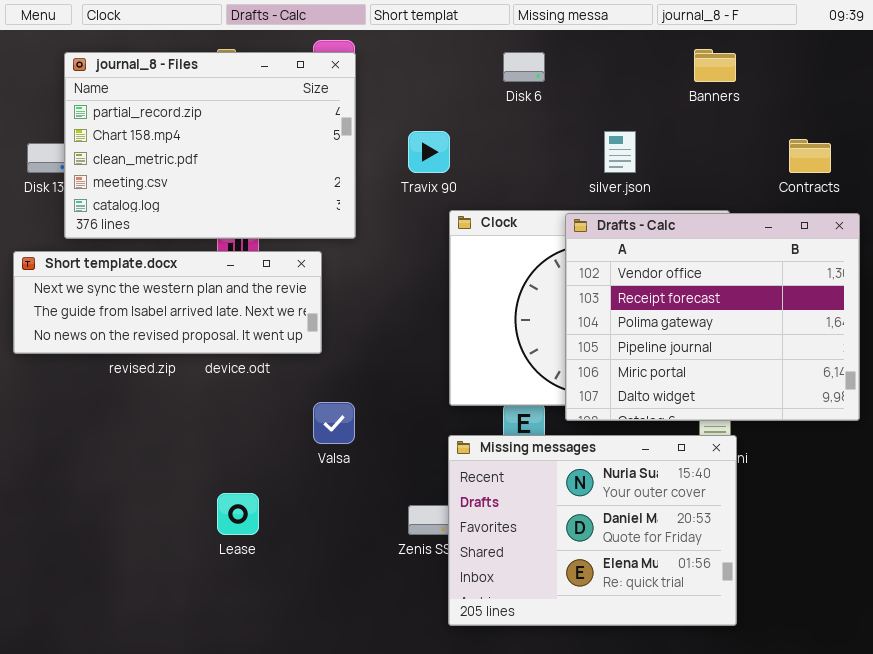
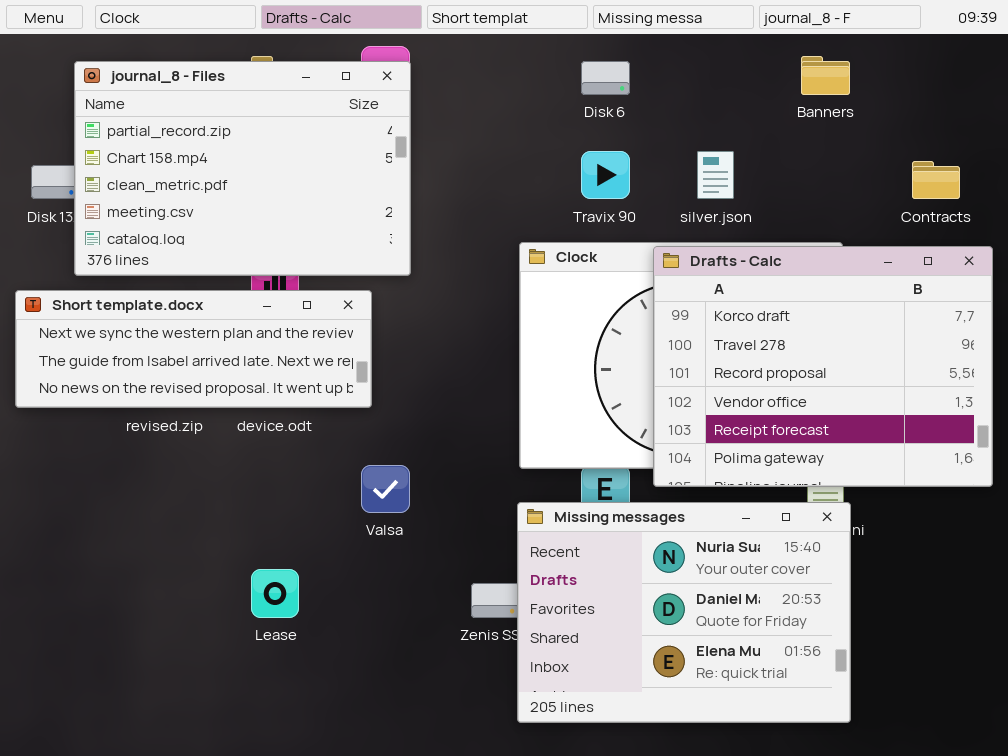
Travix 90: [408,131,450,173] -> [581,151,630,199], moved
Drafts - Calc: [565,213,860,421] -> [653,246,993,487], scrolled up 3 rows

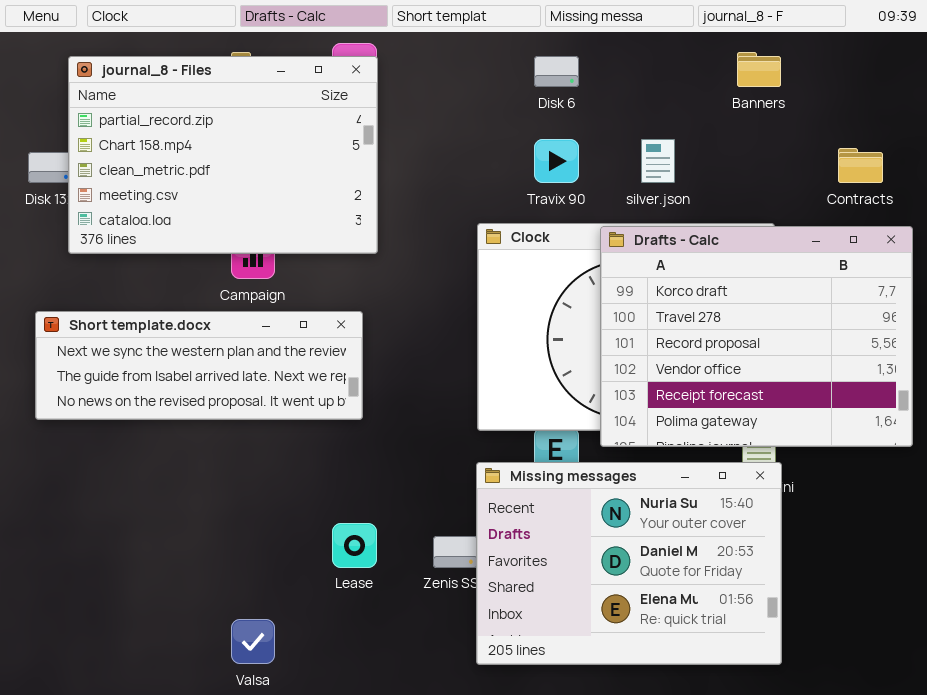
Short template.docx: [15,290,372,408] -> [35,311,363,420], moved
Valsa: [361,465,410,513] -> [231,619,275,664], moved
Lease: [251,569,299,618] -> [332,523,377,568], moved

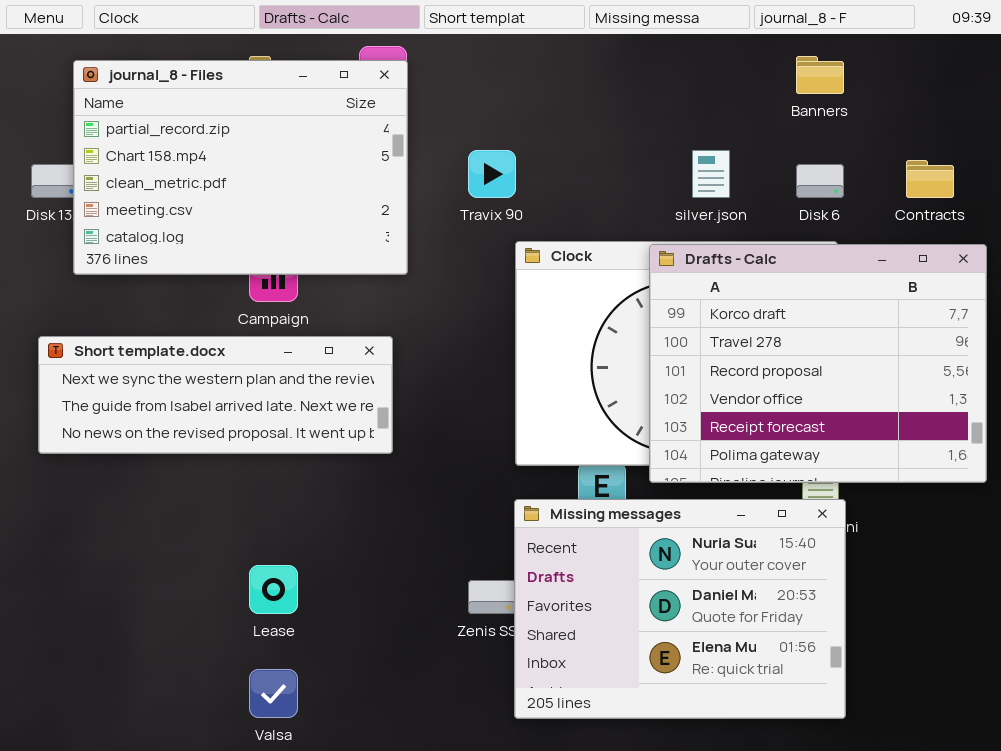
Disk 6: [534,56,579,87] -> [796,164,844,198], moved
Travix 90: [534,139,579,183] -> [468,150,516,198], moved
Lease: [332,523,377,568] -> [249,565,298,614], moved

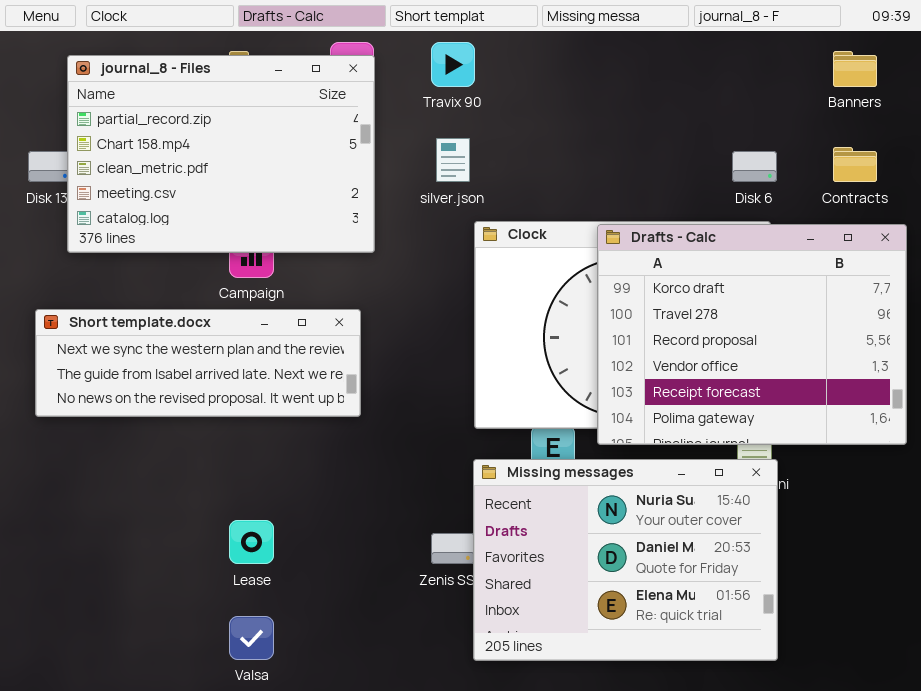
Banners: [796,56,844,94] -> [833,51,877,87], moved
Travix 90: [468,150,516,198] -> [431,42,475,87], moved
silver.json: [692,150,730,198] -> [436,138,470,182], moved

